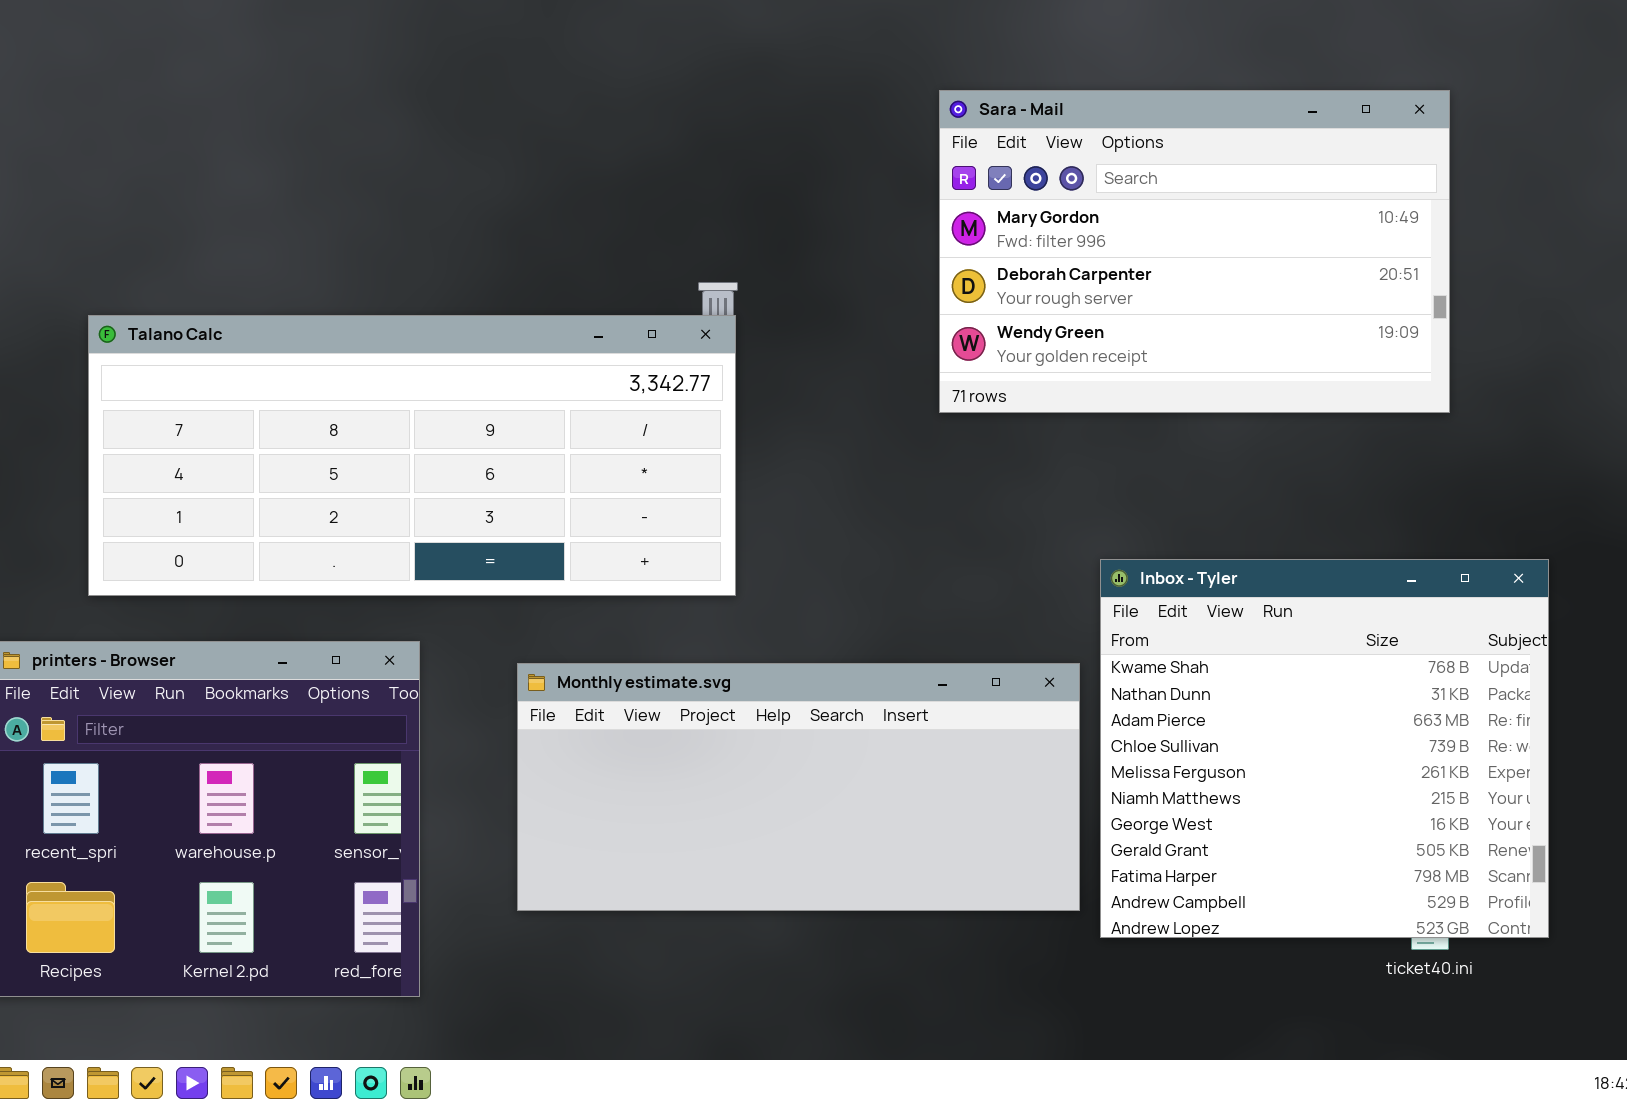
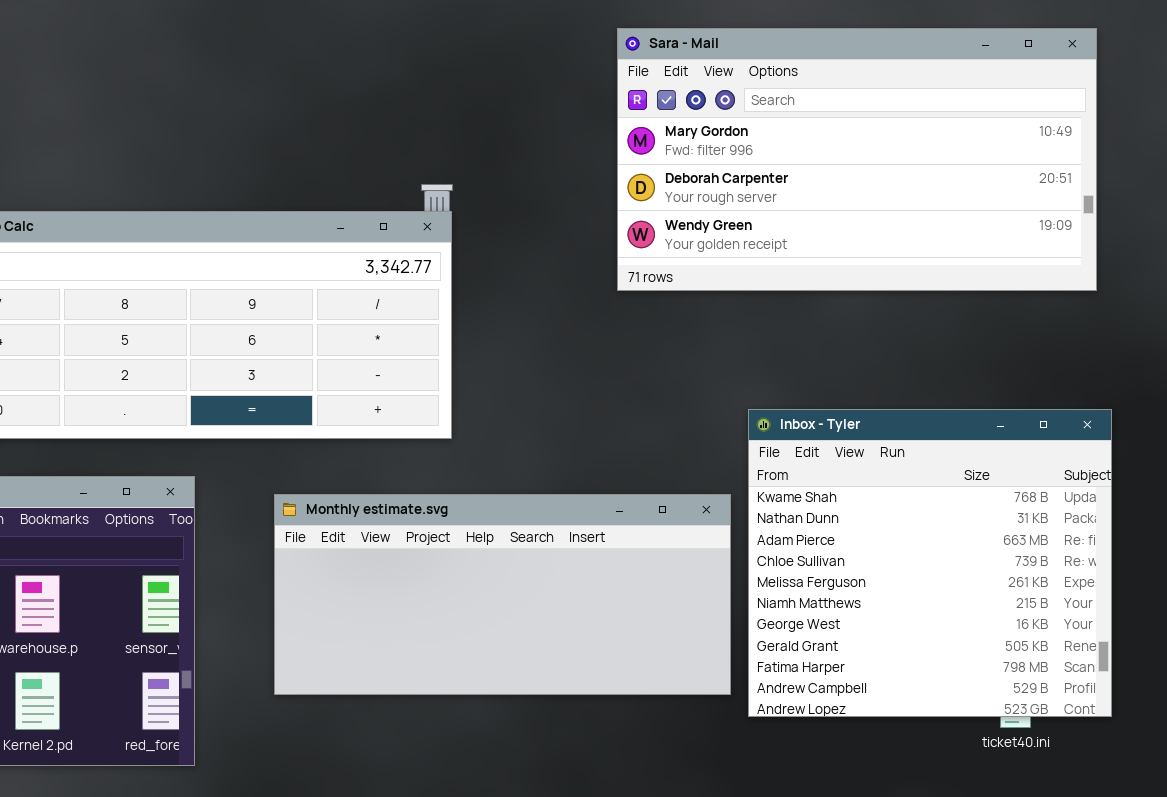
Sara - Mail: [939,90,1450,413] -> [617,28,1097,291], resized

